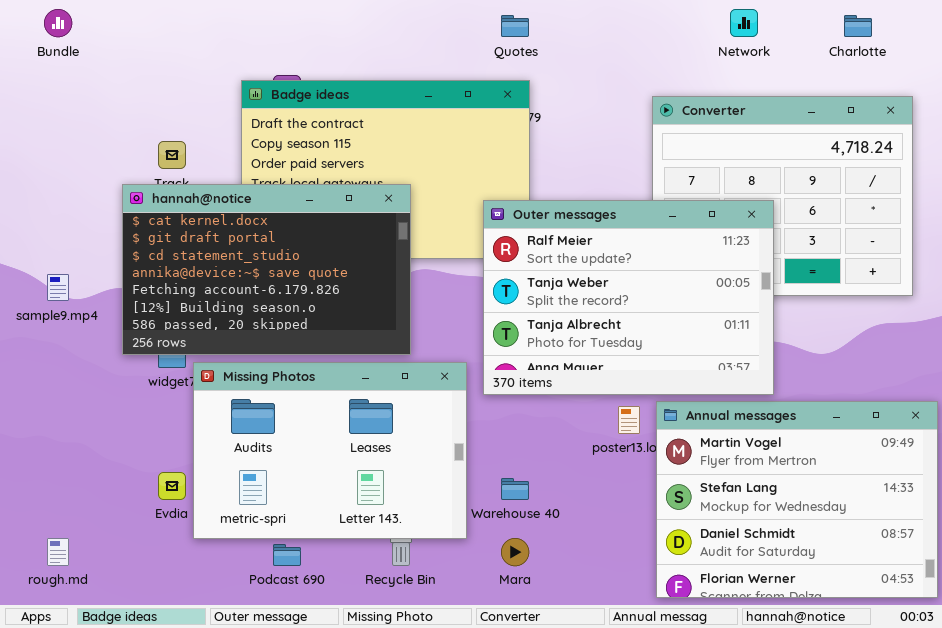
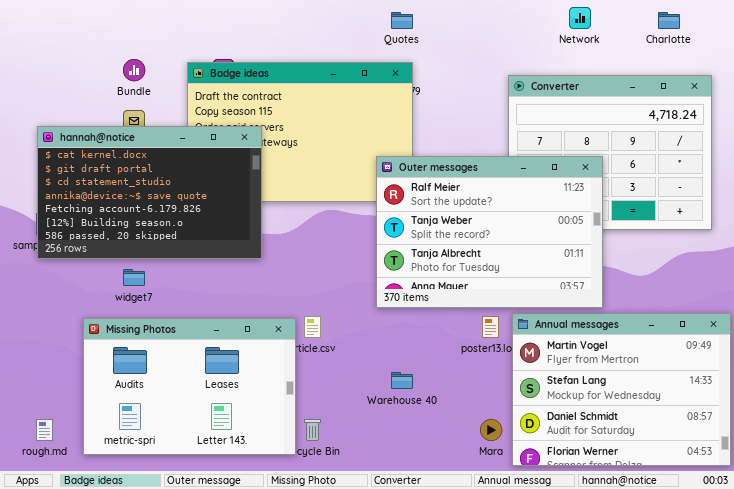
Bundle: [44,9,72,37] -> [123,59,145,81], moved
hannah@notice: [122,184,411,355] -> [37,126,262,259], moved
Missing Photos: [193,362,467,539] -> [83,318,296,455], moved
Mara: [501,538,529,566] -> [480,419,502,441], moved

